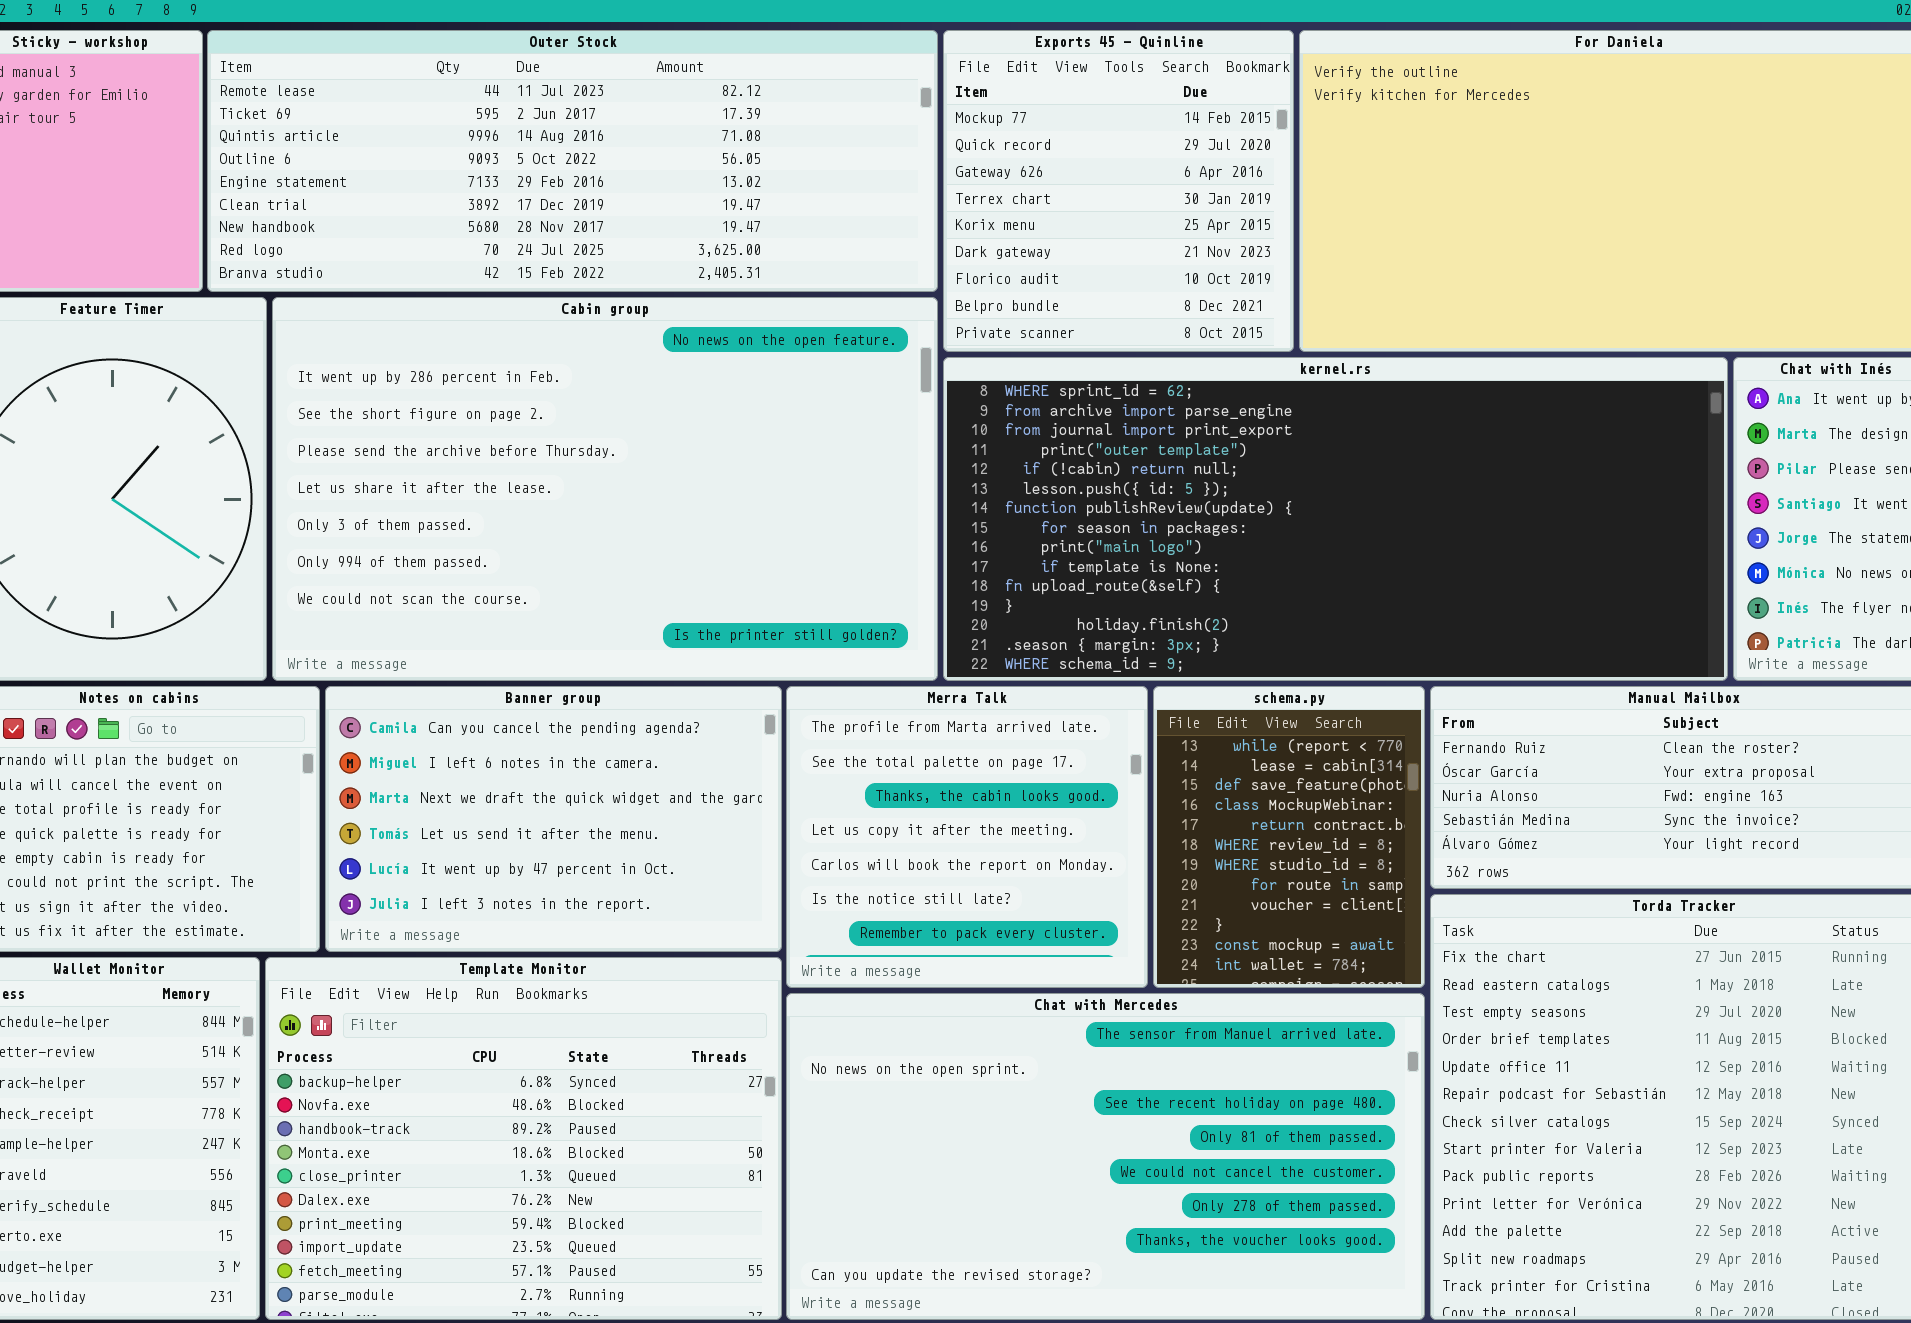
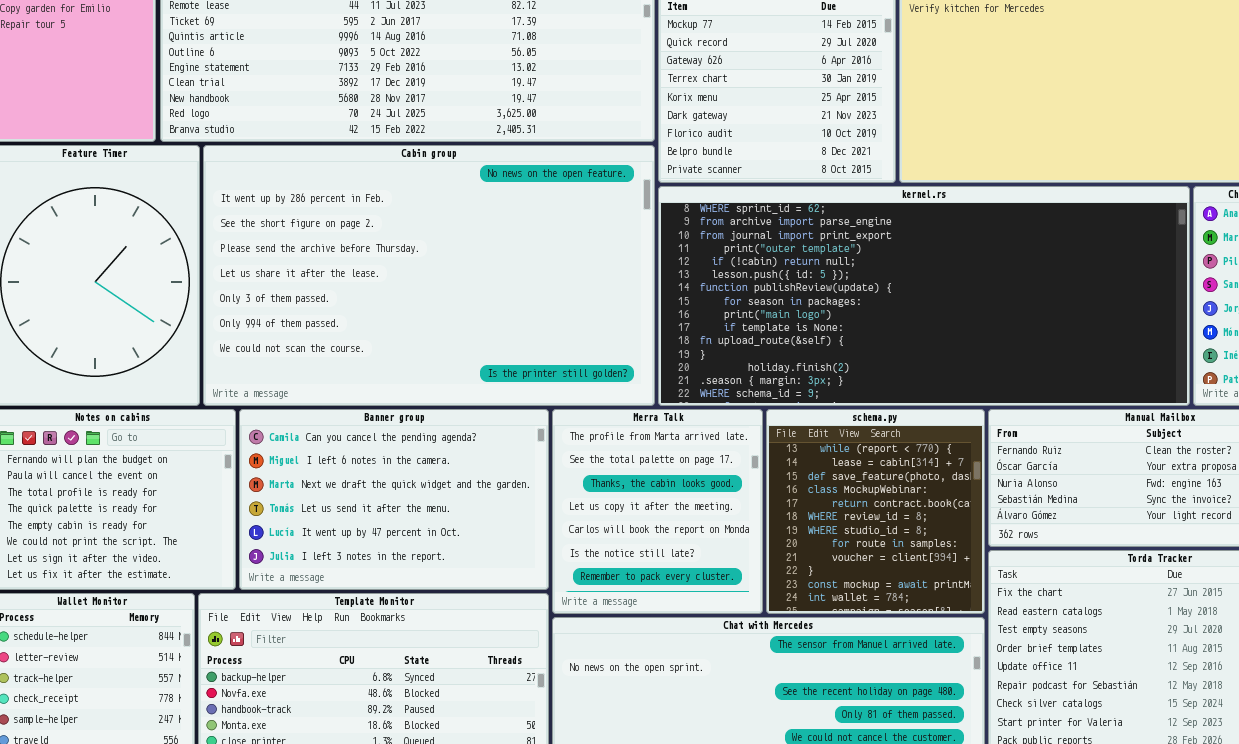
Merra Talk: [786,686,1148,988] -> [552,409,763,614], resized
schema.py: [1153,686,1425,988] -> [766,409,985,614], resized

